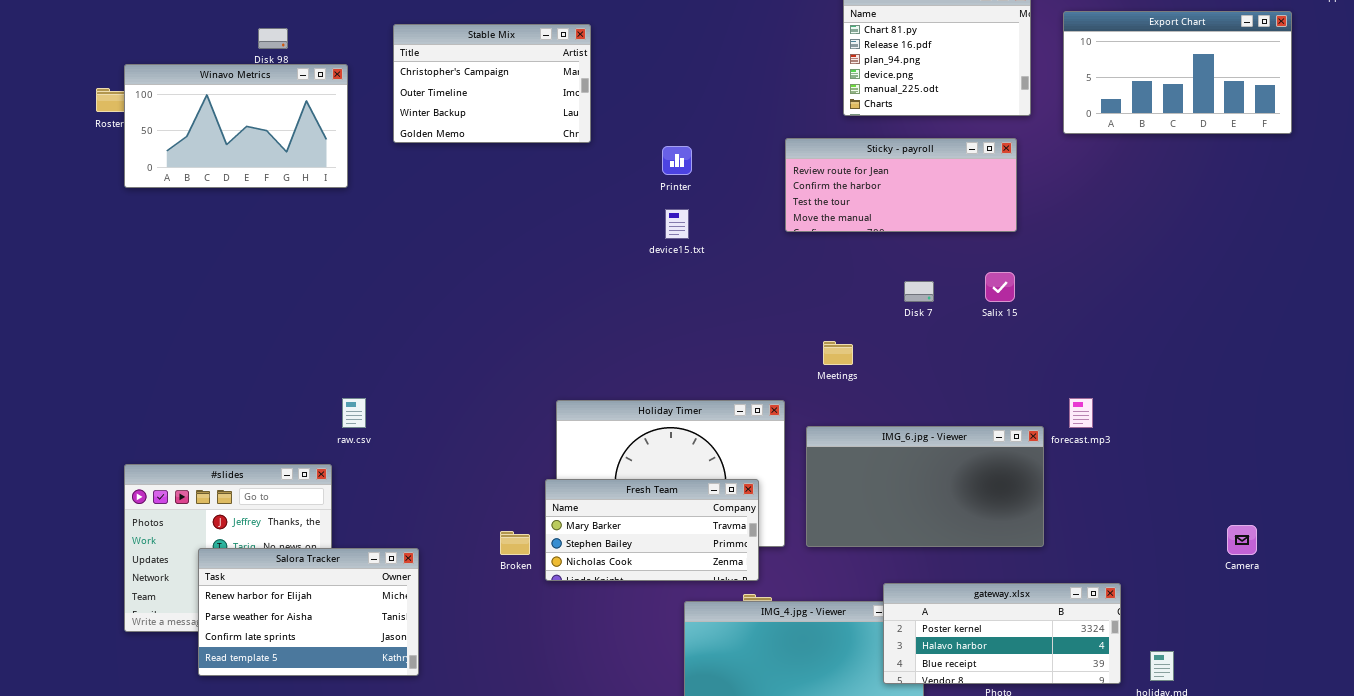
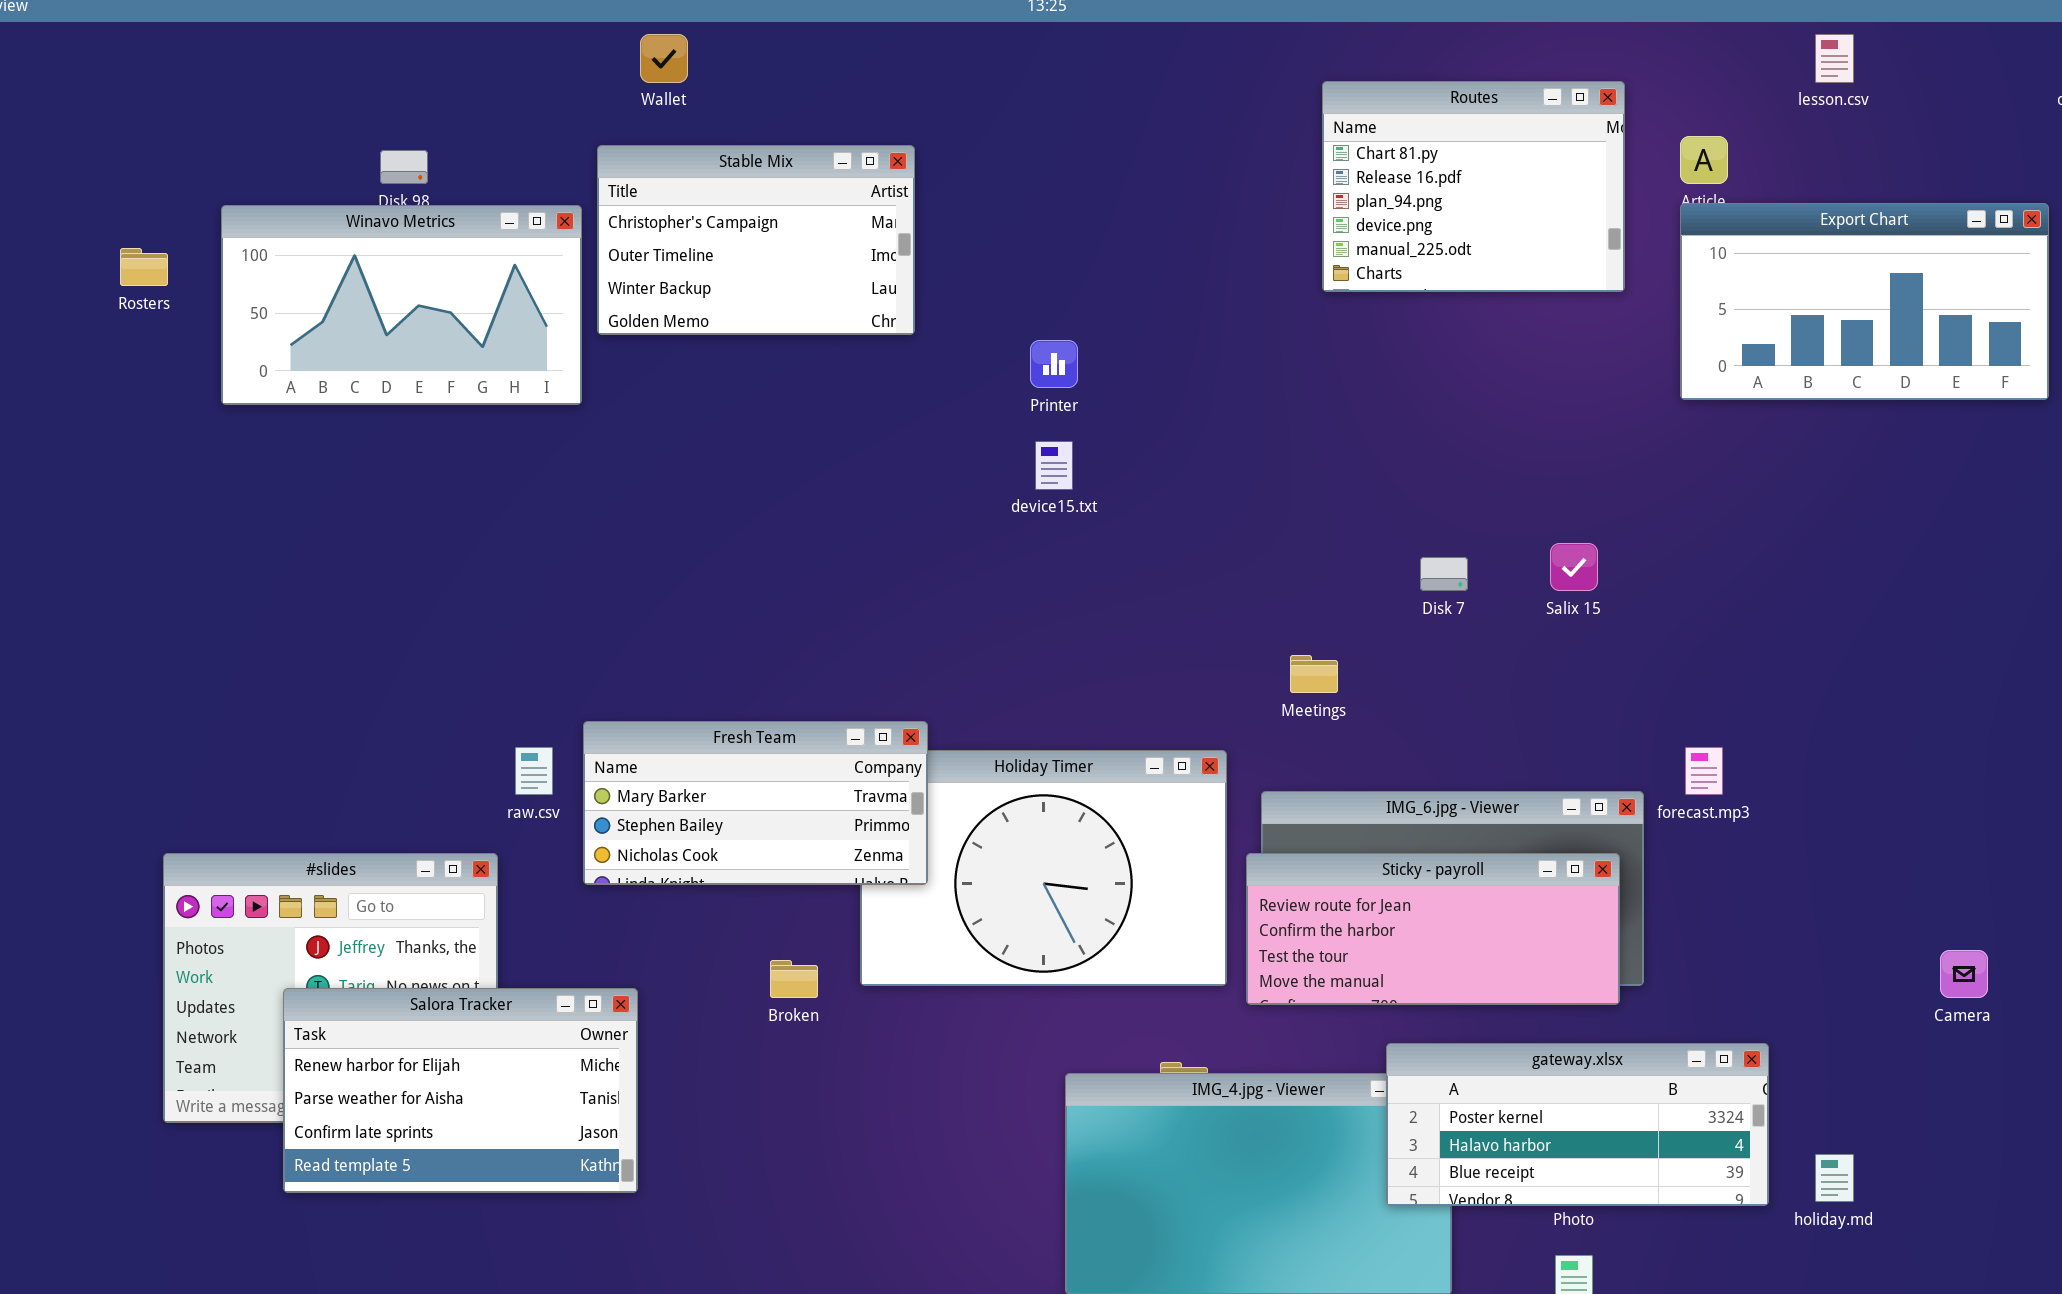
Export Chart: [1063,11,1292,134] -> [1680,203,2049,400], moved
Winavo Metrics: [124,64,348,188] -> [221,205,582,405], moved
Sticky - payroll: [785,138,1017,232] -> [1246,853,1620,1005], moved
Fresh Team: [545,479,759,581] -> [583,721,928,885], moved

